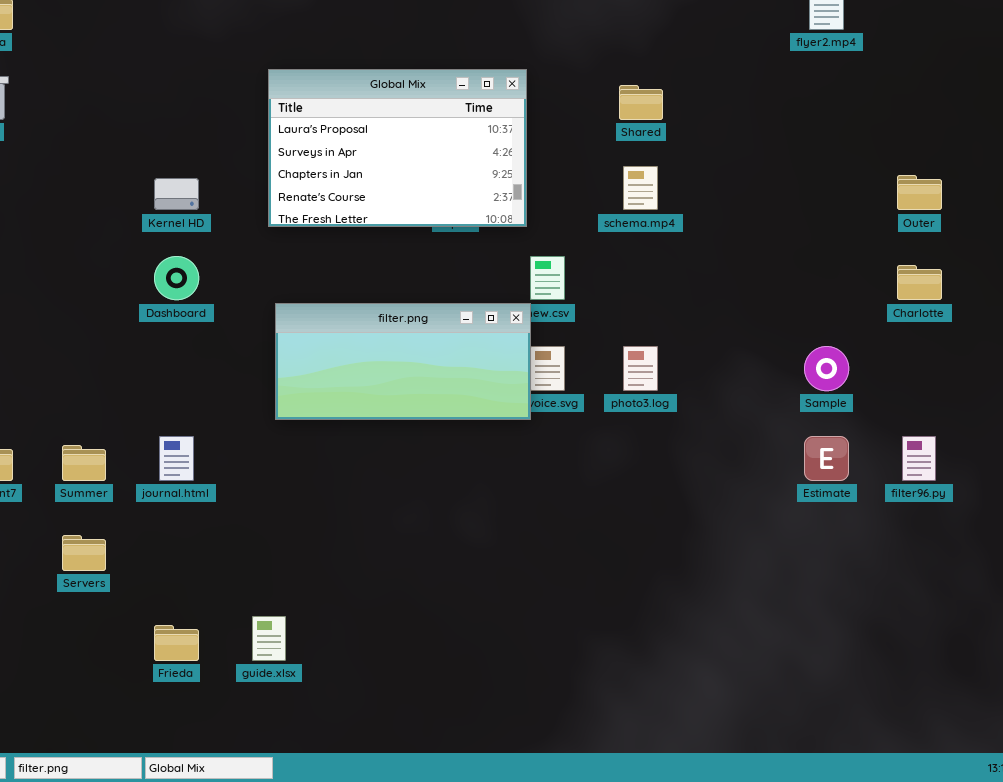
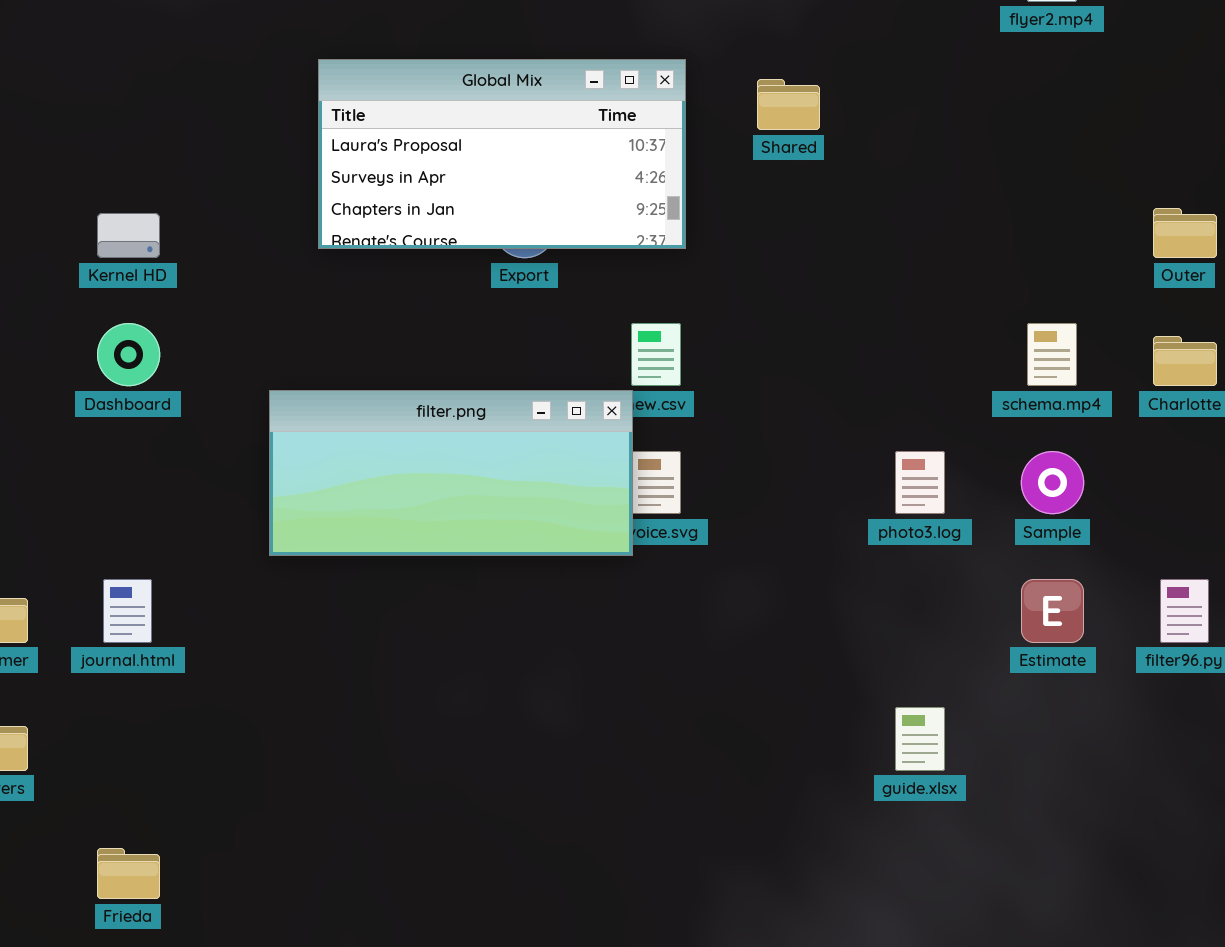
Global Mix: [268,69,527,227] -> [318,59,686,249], moved, resized
schema.mp4: [623,166,658,210] -> [1027,323,1077,386], moved
photo3.log: [623,346,658,391] -> [895,451,945,514], moved
guide.xlsx: [252,616,286,661] -> [895,707,945,771], moved

